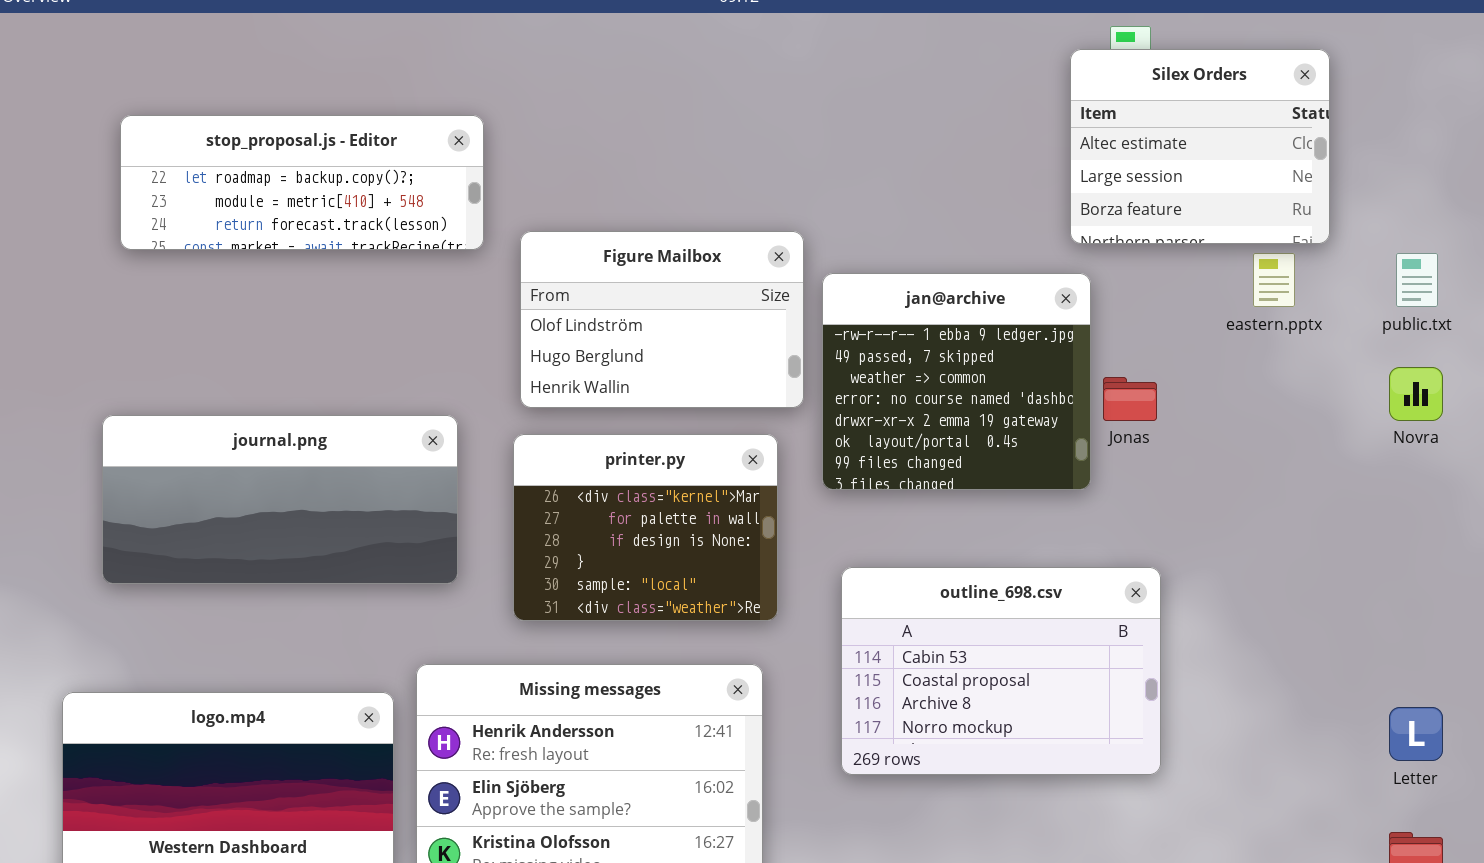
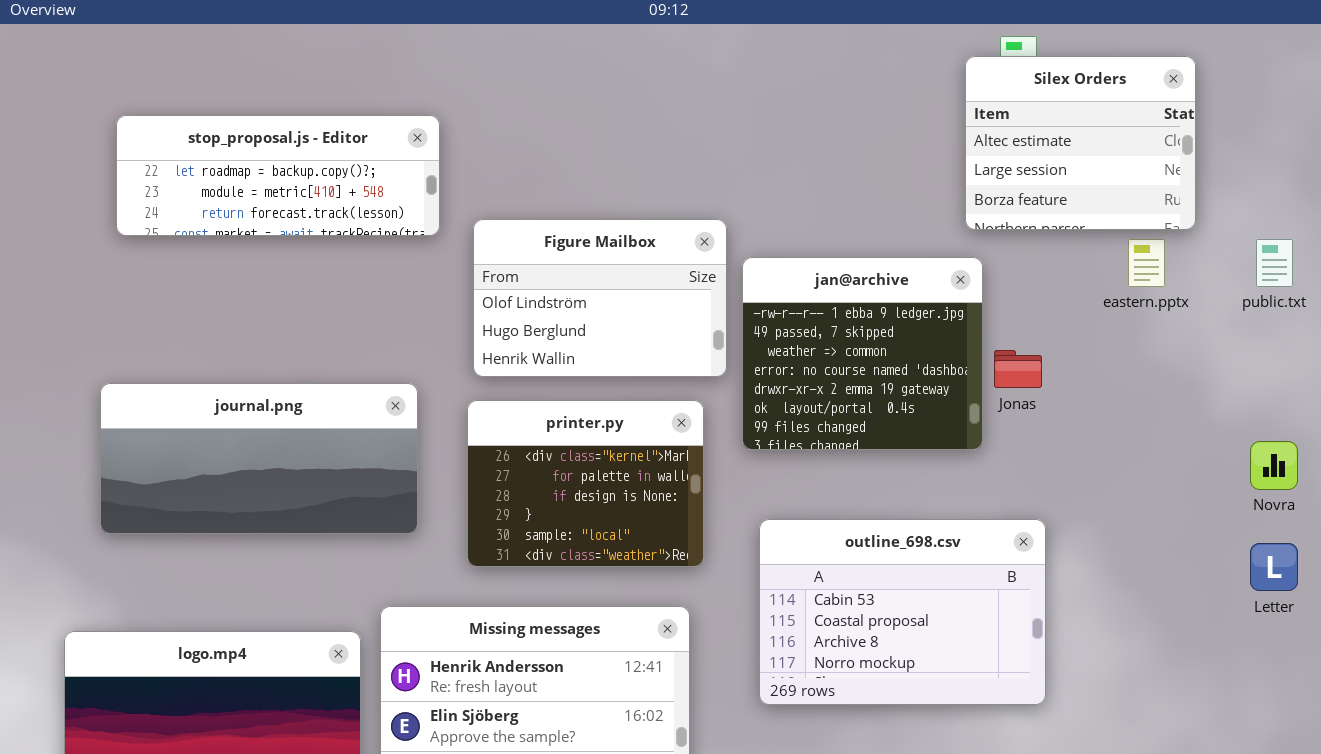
Novra: [1389,367,1443,421] -> [1250,441,1298,490], moved
Letter: [1389,707,1443,761] -> [1250,543,1298,591], moved

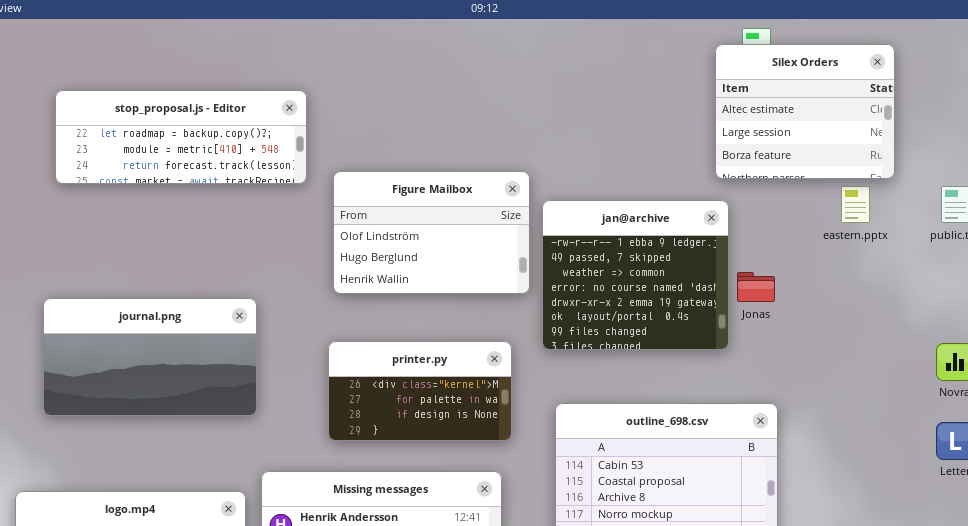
journal.png: [100,383,418,534] -> [43,298,257,416], resized
printer.py: [467,400,704,567] -> [328,341,512,441], resized

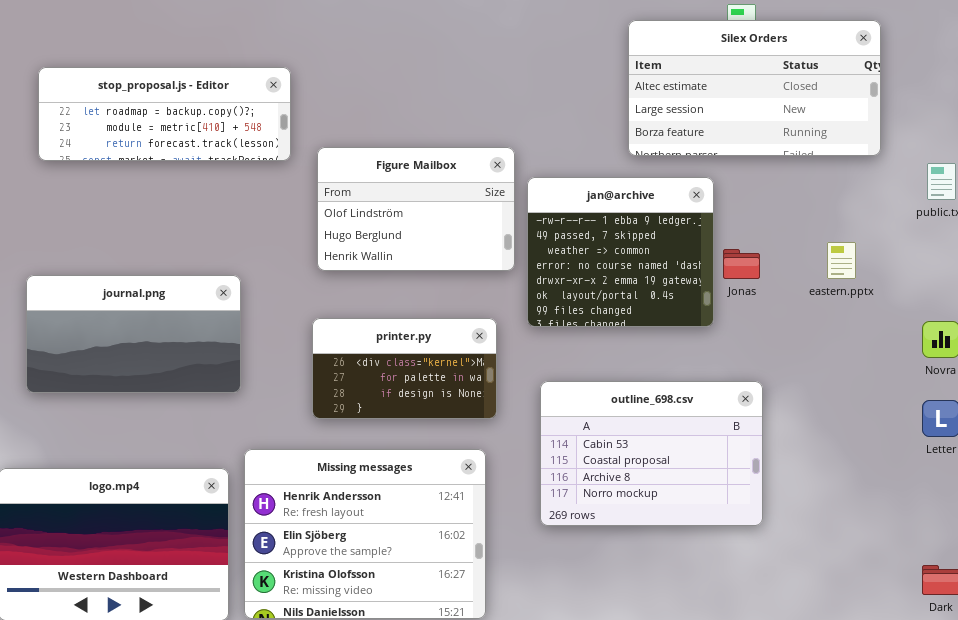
Silex Orders: [715,44,895,179] -> [628,20,881,156], resized
eastern.pptx: [841,186,870,223] -> [827,242,856,279], moved

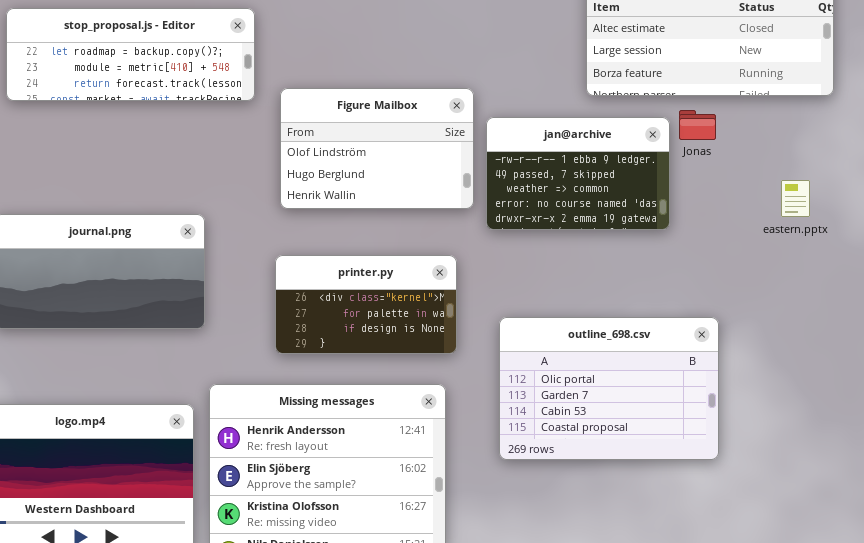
jan@archive: [527,177,714,327] -> [486,117,670,230], resized
Jonas: [723,249,760,279] -> [679,110,716,140], moved
outline_698.csv: [540,381,763,526] -> [499,317,719,460], scrolled up 2 rows

